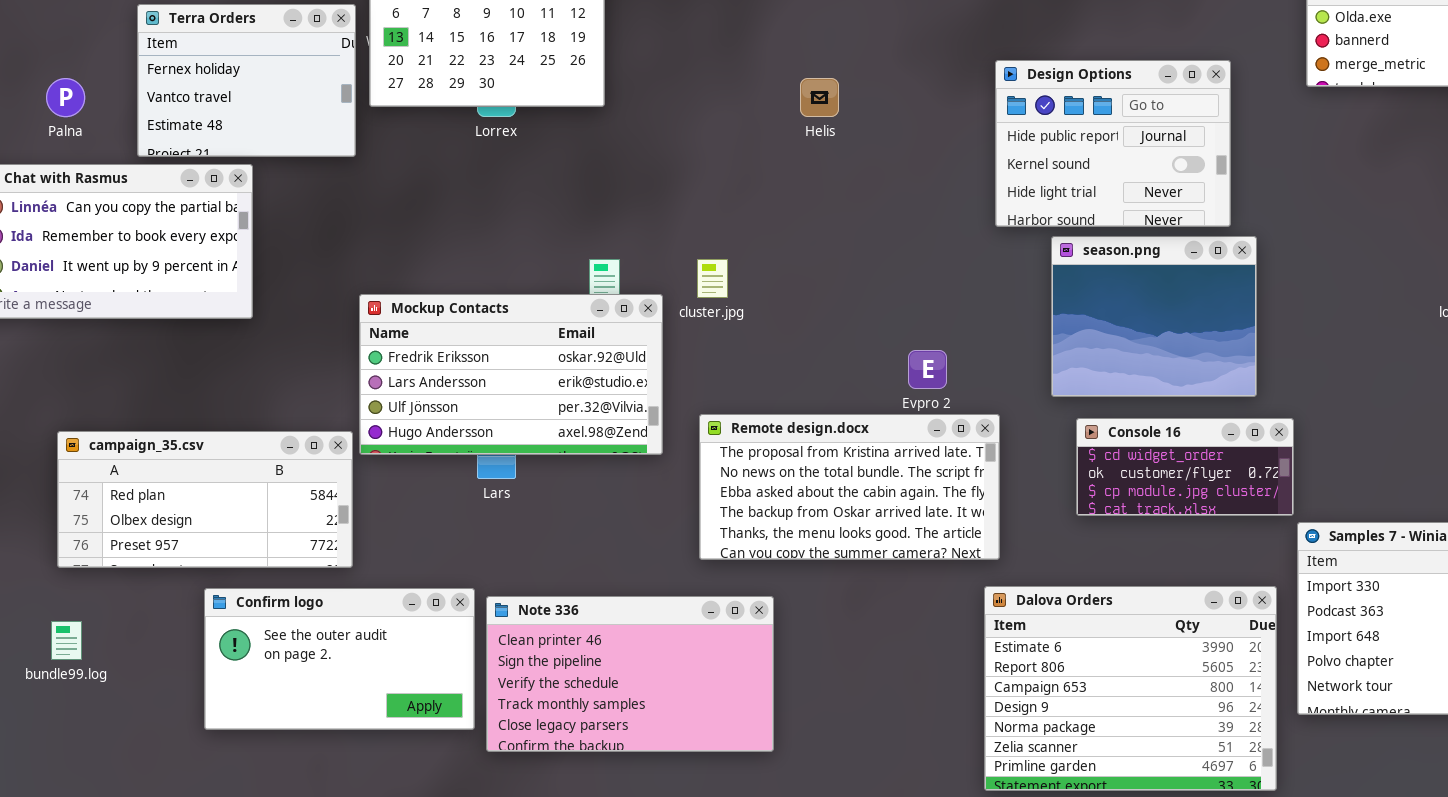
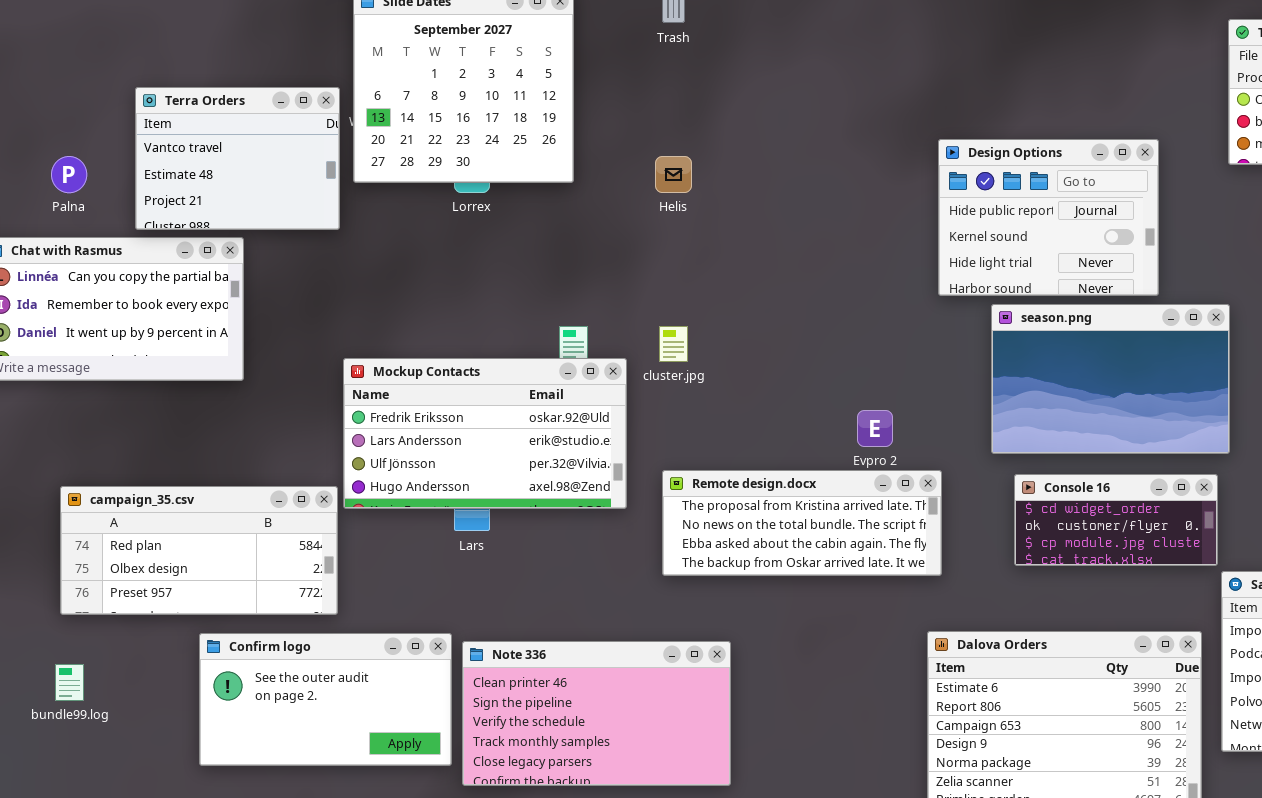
Terra Orders: [137,4,356,157] -> [135,87,340,230], scrolled down 1 row
Helis: [800,78,839,117] -> [655,156,692,193], moved
season.png: [1051,236,1257,397] -> [991,304,1230,454], resized
Remote design.docx: [699,414,1000,560] -> [662,470,942,576], resized

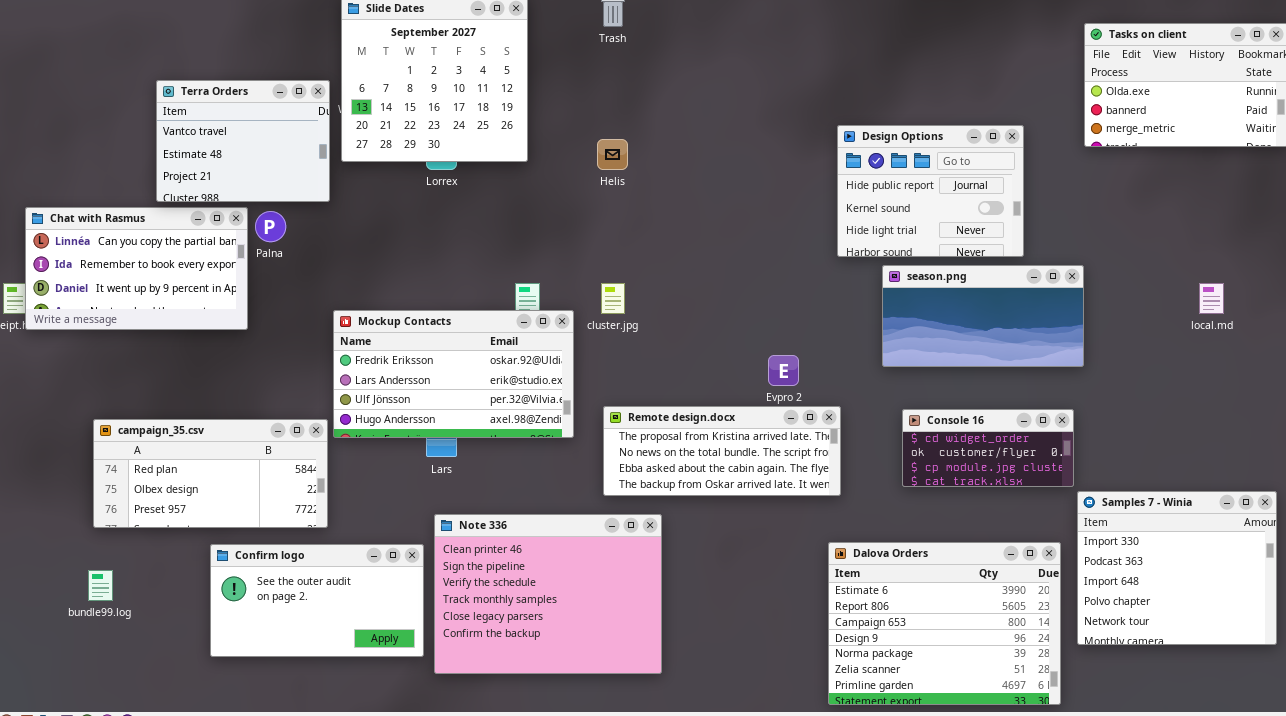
Palna: [51,156,87,193] -> [255,211,286,242], moved
season.png: [991,304,1230,454] -> [882,265,1084,367], resized
Note 336: [462,641,731,786] -> [434,514,662,674], resized

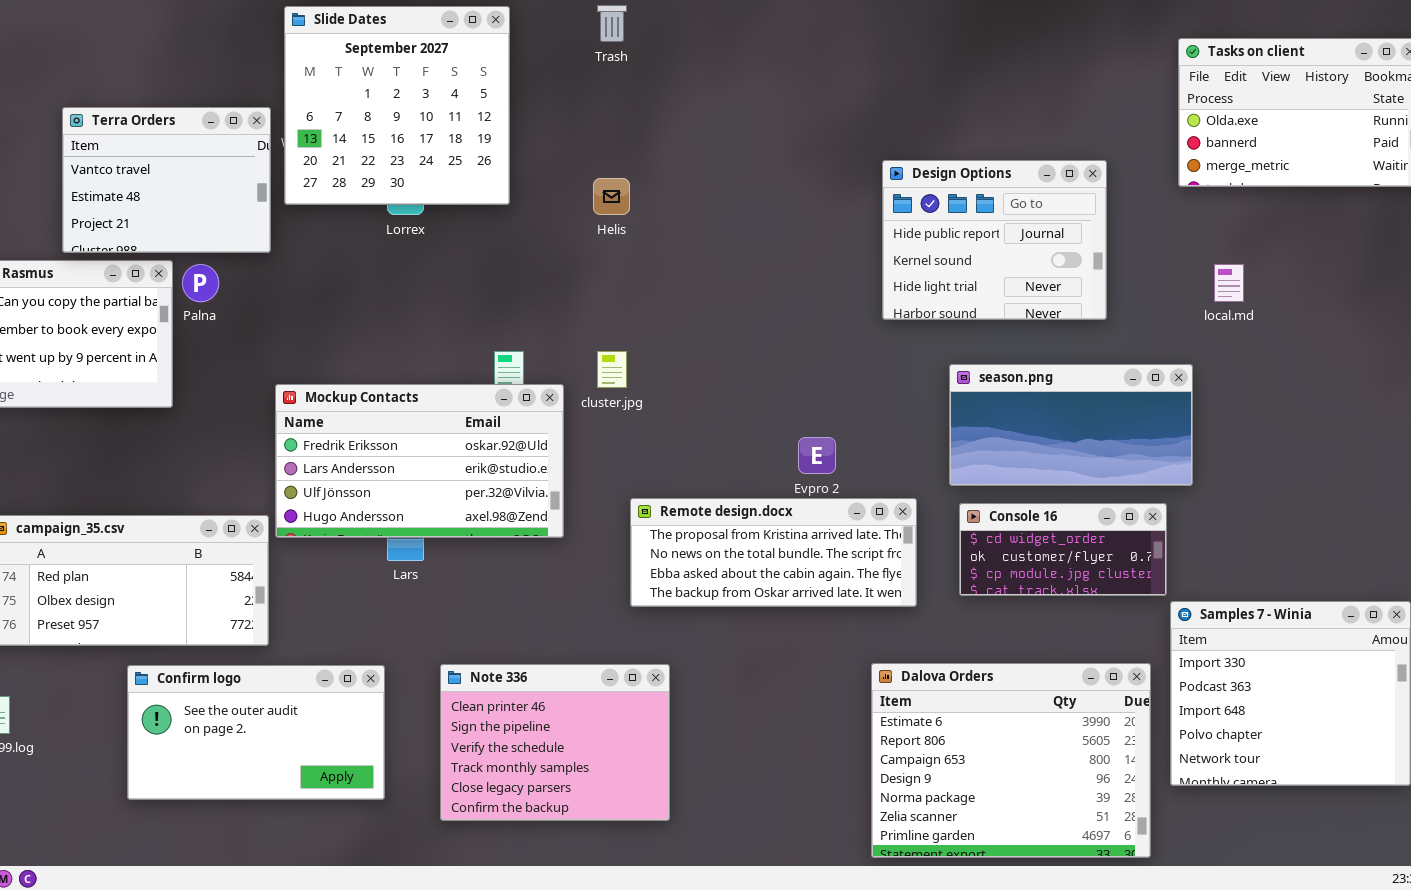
season.png: [882,265,1084,367] -> [949,364,1193,486], moved
local.md: [1199,283,1224,314] -> [1214,264,1244,302], moved
Remote design.docx: [603,406,841,496] -> [630,498,917,607], moved
Note 336: [434,514,662,674] -> [440,664,670,821], resized

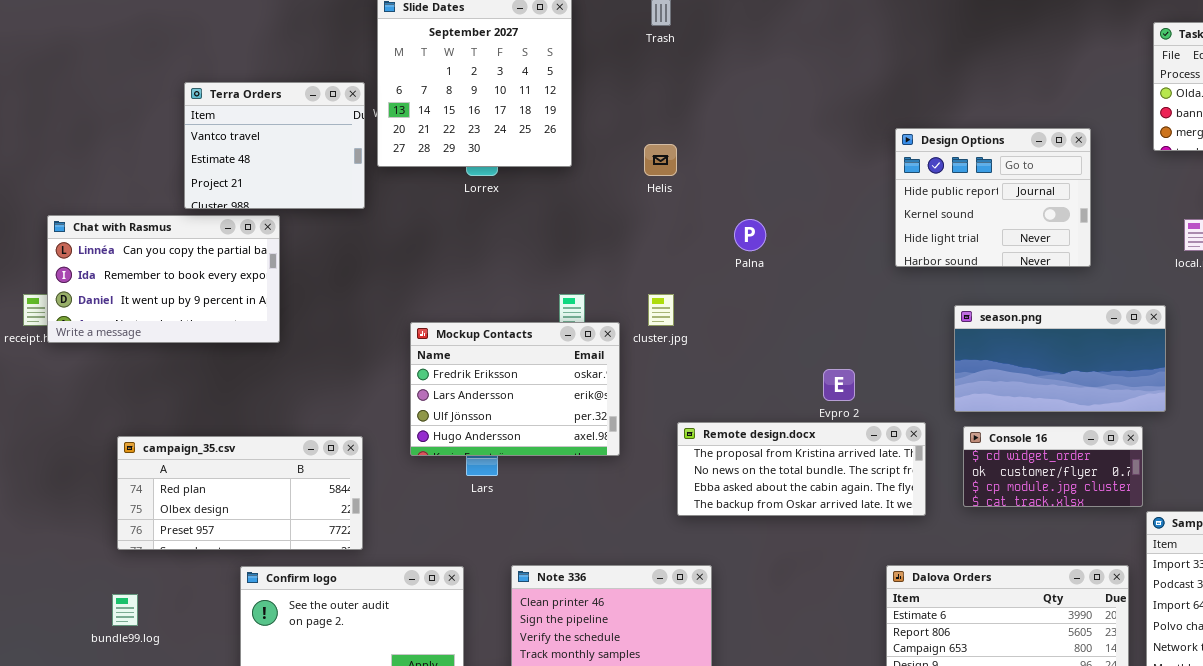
Palna: [182,264,219,302] -> [734,219,766,251], moved
Mockup Contacts: [275,384,564,538] -> [410,322,620,456], resized

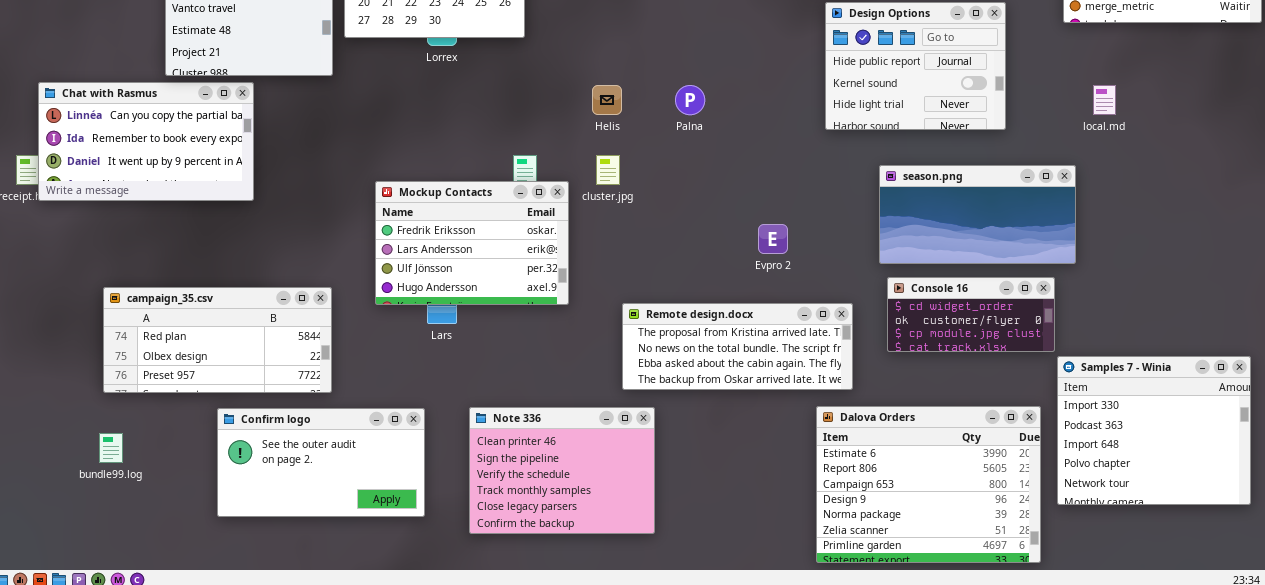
Helis: [644,144,677,176] -> [592,85,622,115], moved
Remote design.docx: [677,422,926,516] -> [622,303,853,390], moved

